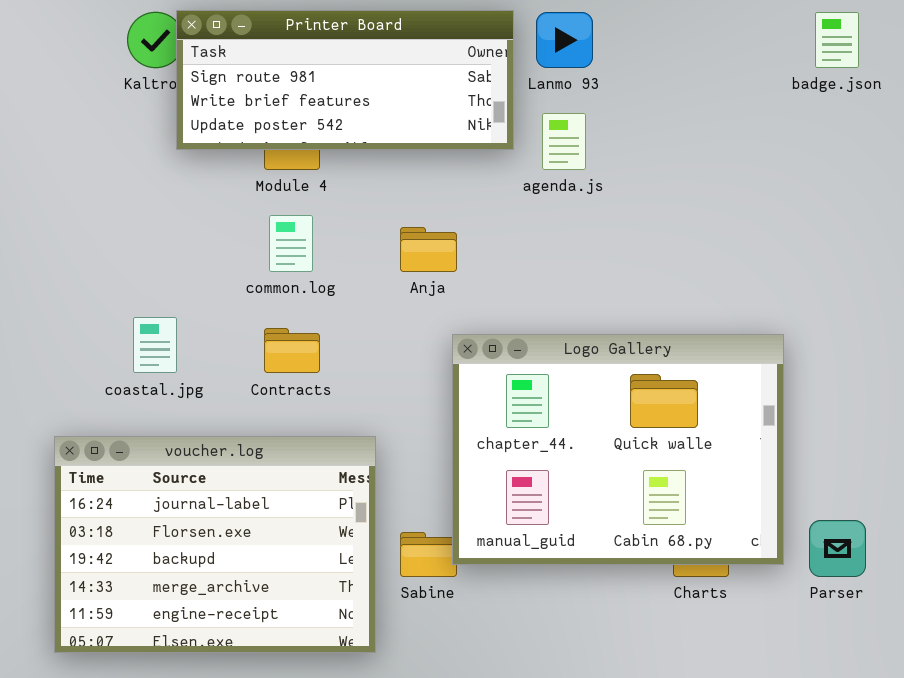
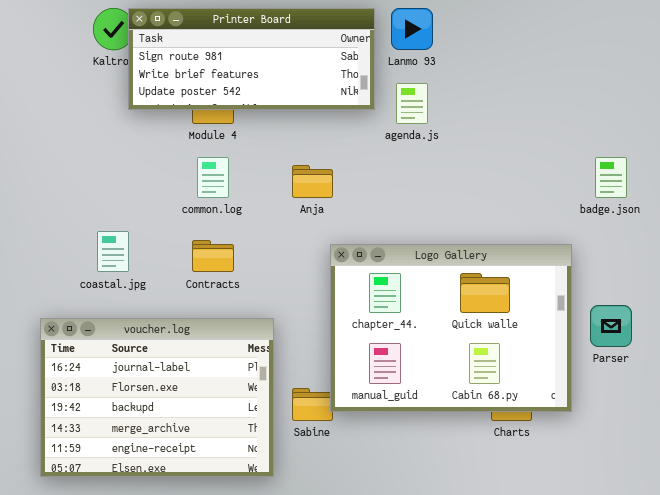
badge.json: [815,12,859,68] -> [595,157,627,198], moved
Parser: [809,520,866,577] -> [590,305,632,347], moved

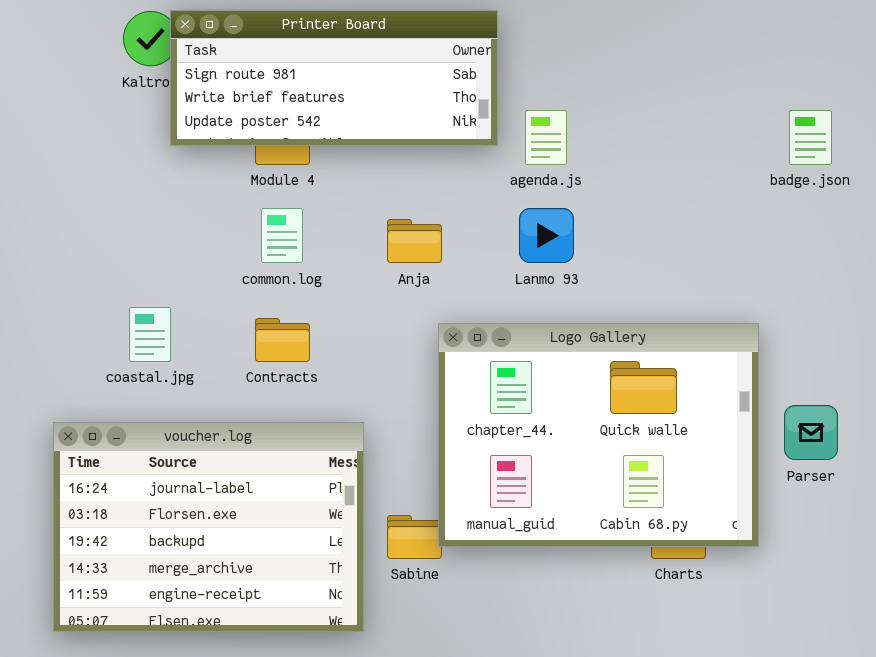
Lanmo 93: [391,8,433,50] -> [519,208,574,263], moved
badge.json: [595,157,627,198] -> [789,110,832,165], moved

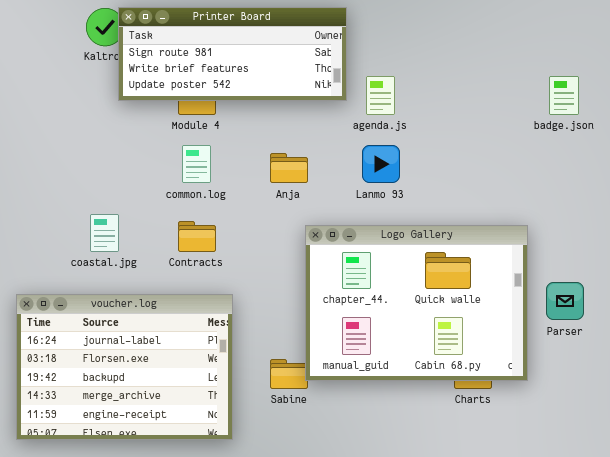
voucher.log: [53,422,364,632] -> [16,294,233,440], moved

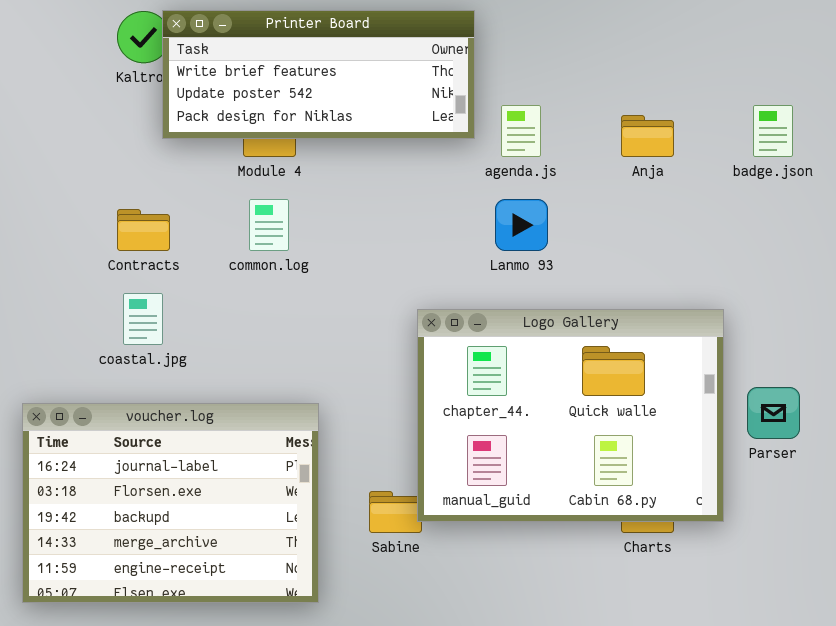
Printer Board: [118,7,347,101] -> [162,10,475,139], scrolled down 1 row
Anja: [270,153,308,183] -> [621,115,674,157], moved
Contracts: [178,221,216,252] -> [117,209,170,251], moved

